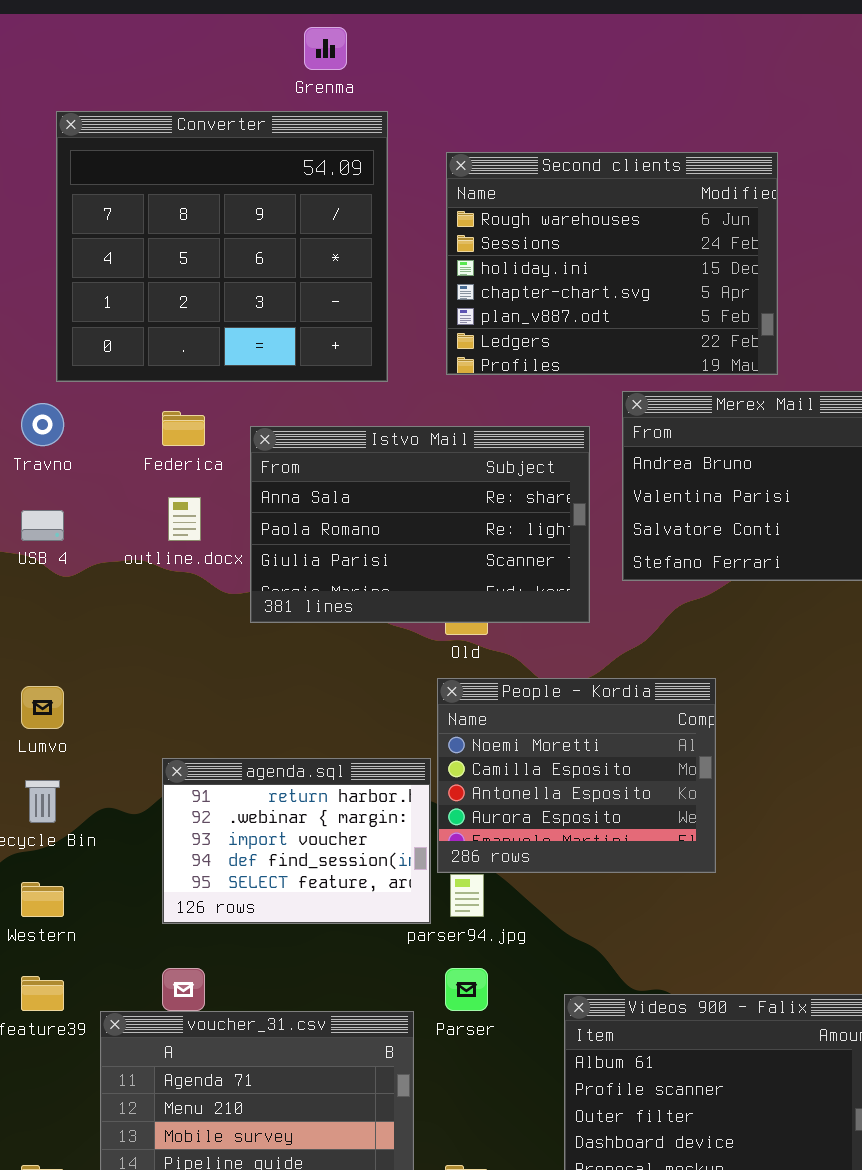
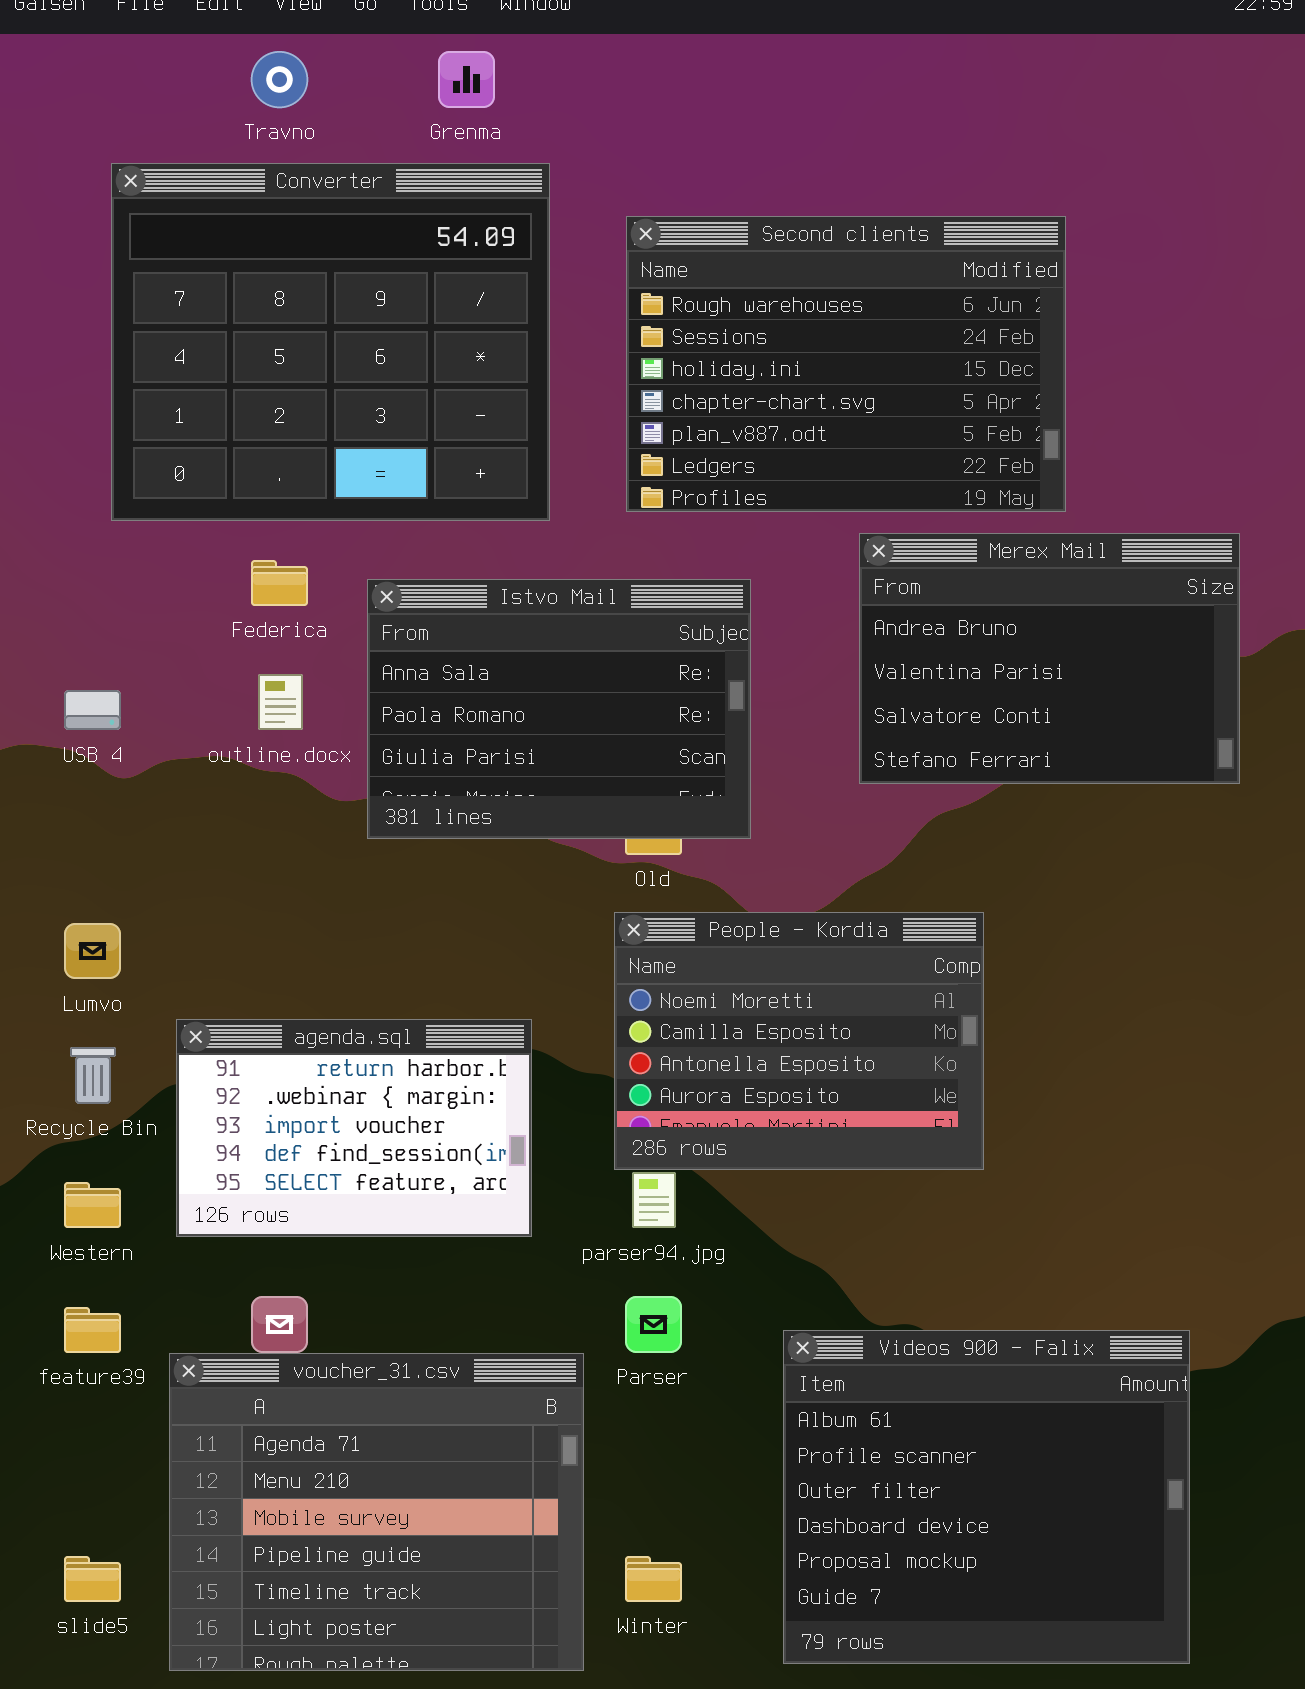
Travno: [21,403,64,446] -> [251,51,308,108], moved
Istvo Mail: [250,426,590,623] -> [367,579,751,839], resized
agenda.sql: [162,758,431,924] -> [176,1019,532,1237], moved

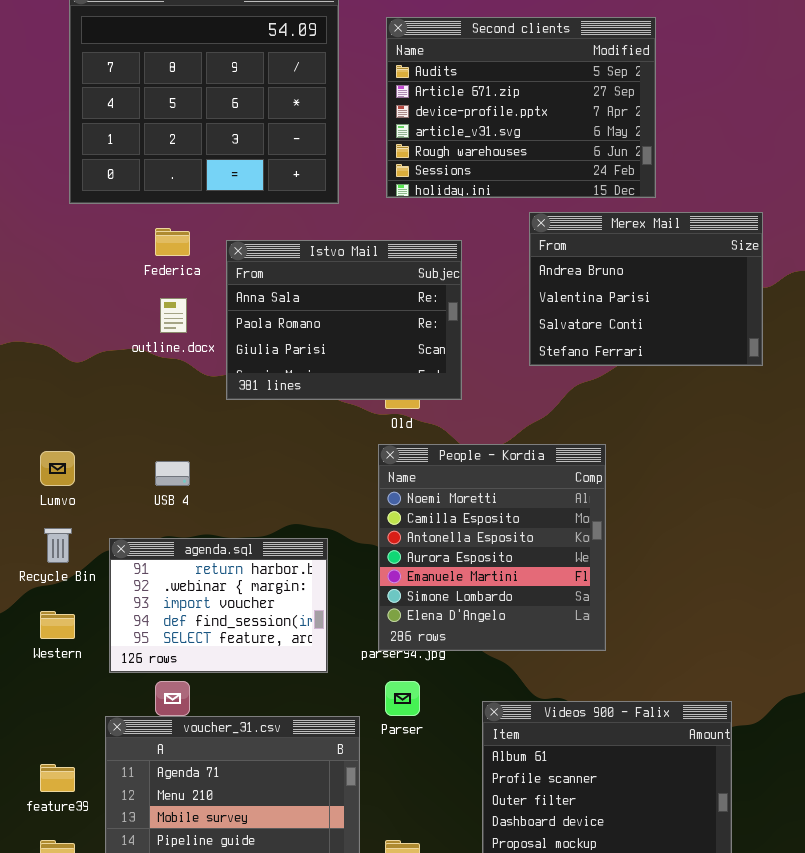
Second clients: [626,216,1066,512] -> [386,17,656,198], scrolled up 4 rows
USB 4: [64,690,121,730] -> [155,461,190,486], moved
People - Kordia: [614,912,984,1170] -> [378,444,606,651], resized
agenda.sql: [176,1019,532,1237] -> [109,538,328,673], moved
feature39: [64,1307,121,1353] -> [40,764,75,792], moved

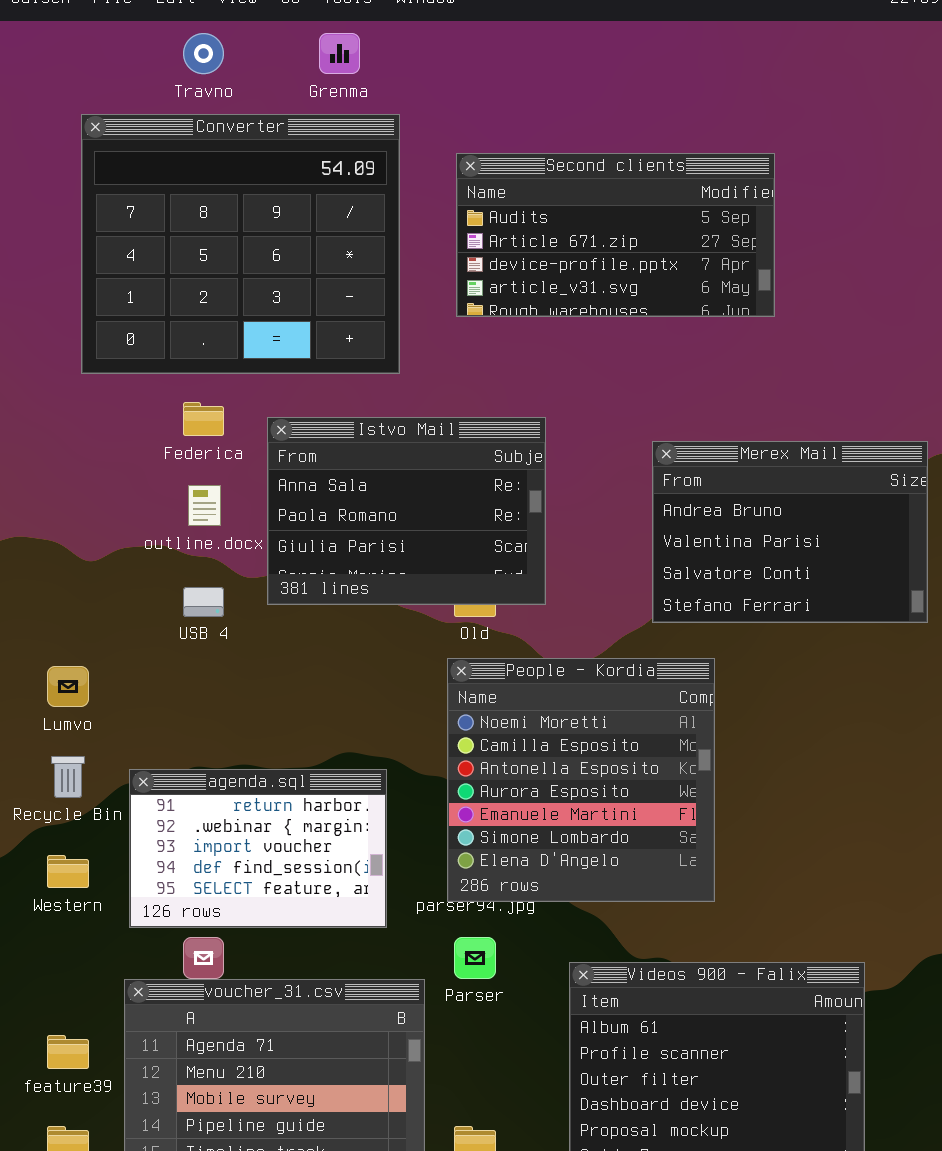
Second clients: [386,17,656,198] -> [456,153,775,317], resized
Merex Mail: [529,212,763,366] -> [652,441,928,623], moved
USB 4: [155,461,190,486] -> [183,587,224,617], moved

